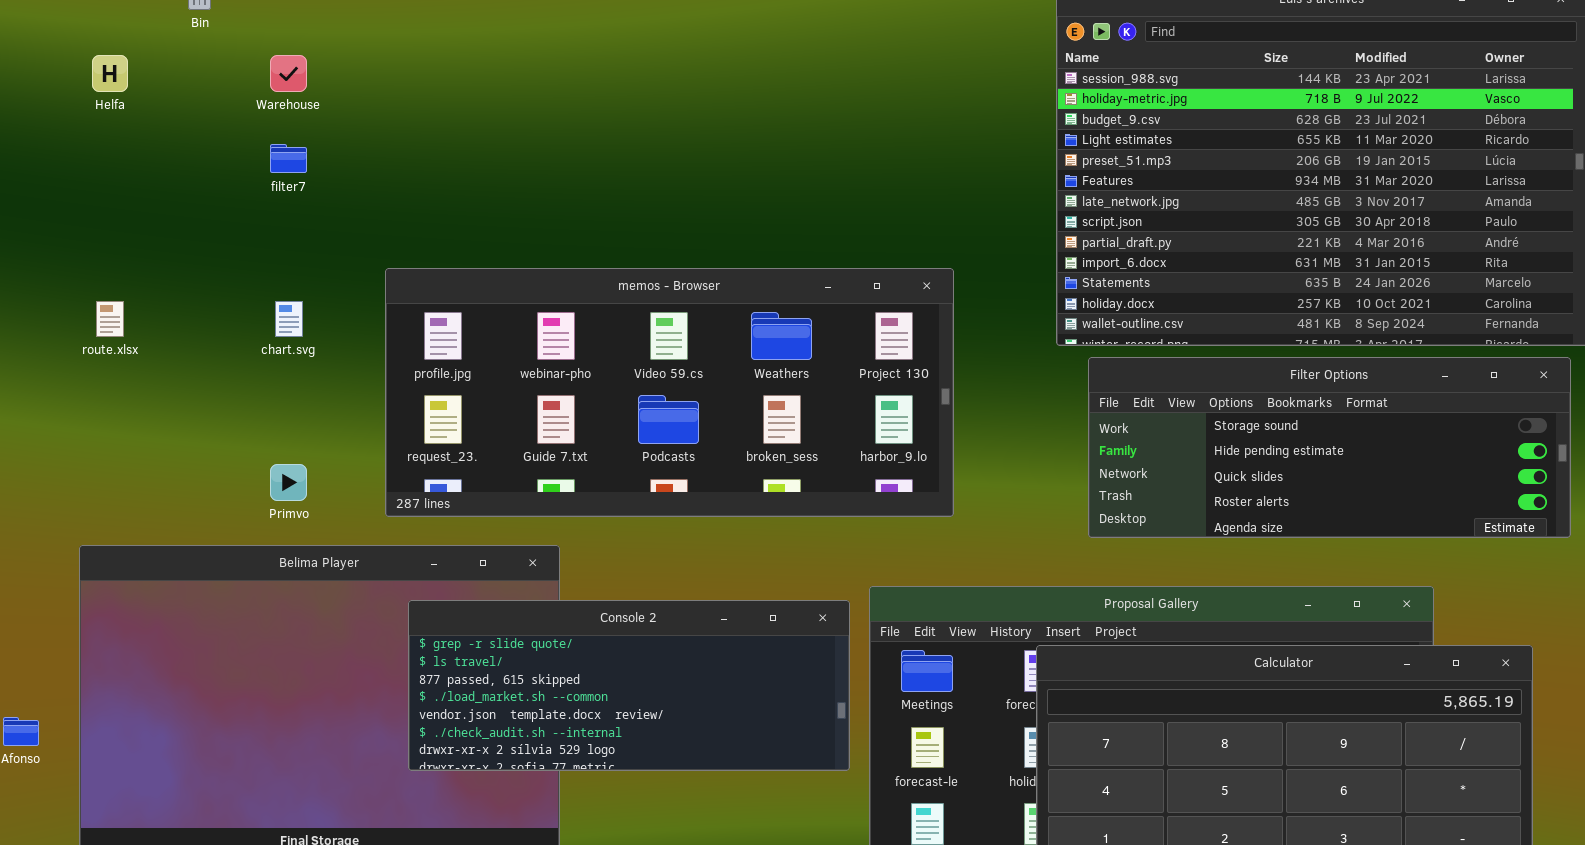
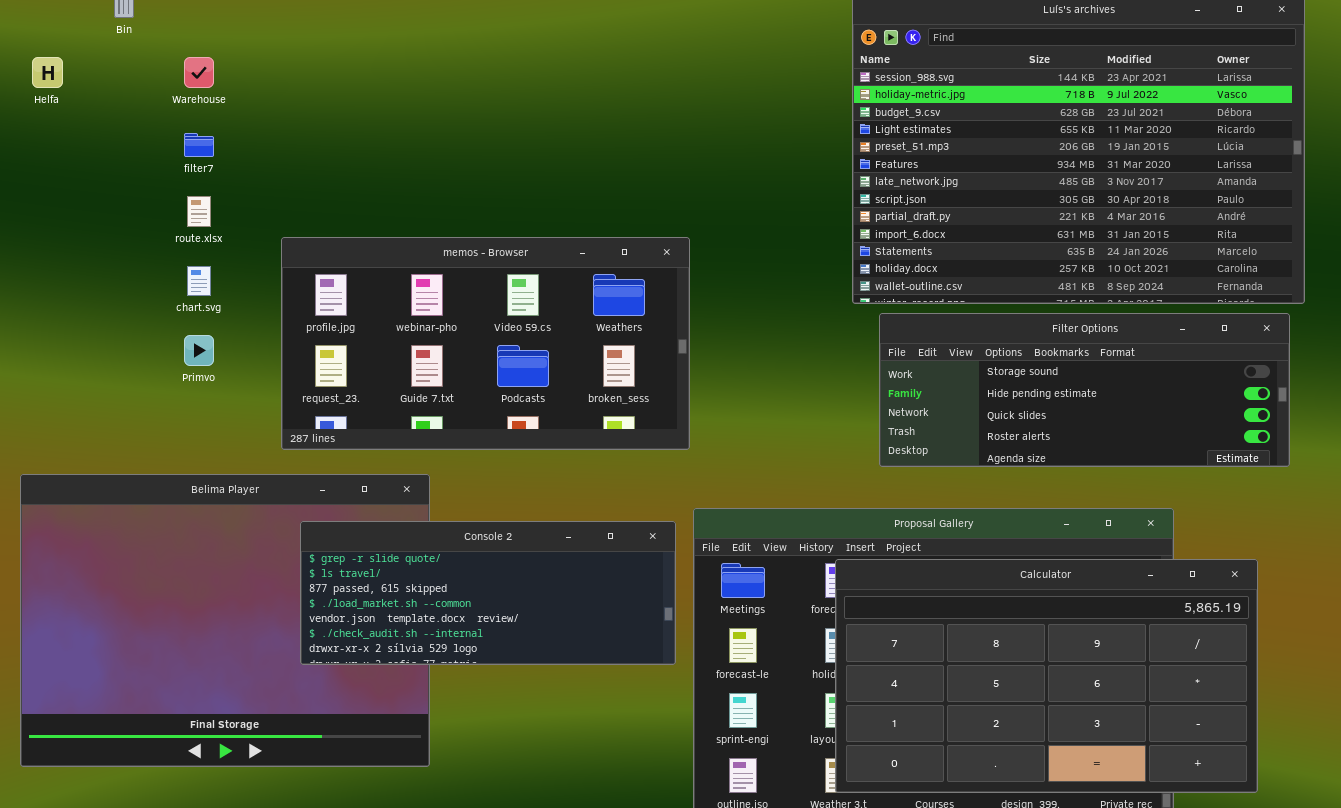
memos - Browser: [385,268,954,517] -> [281,237,690,450], resized
route.xlsx: [96,301,124,337] -> [187,196,211,227], moved
Primvo: [270,464,307,501] -> [184,335,214,366], moved

